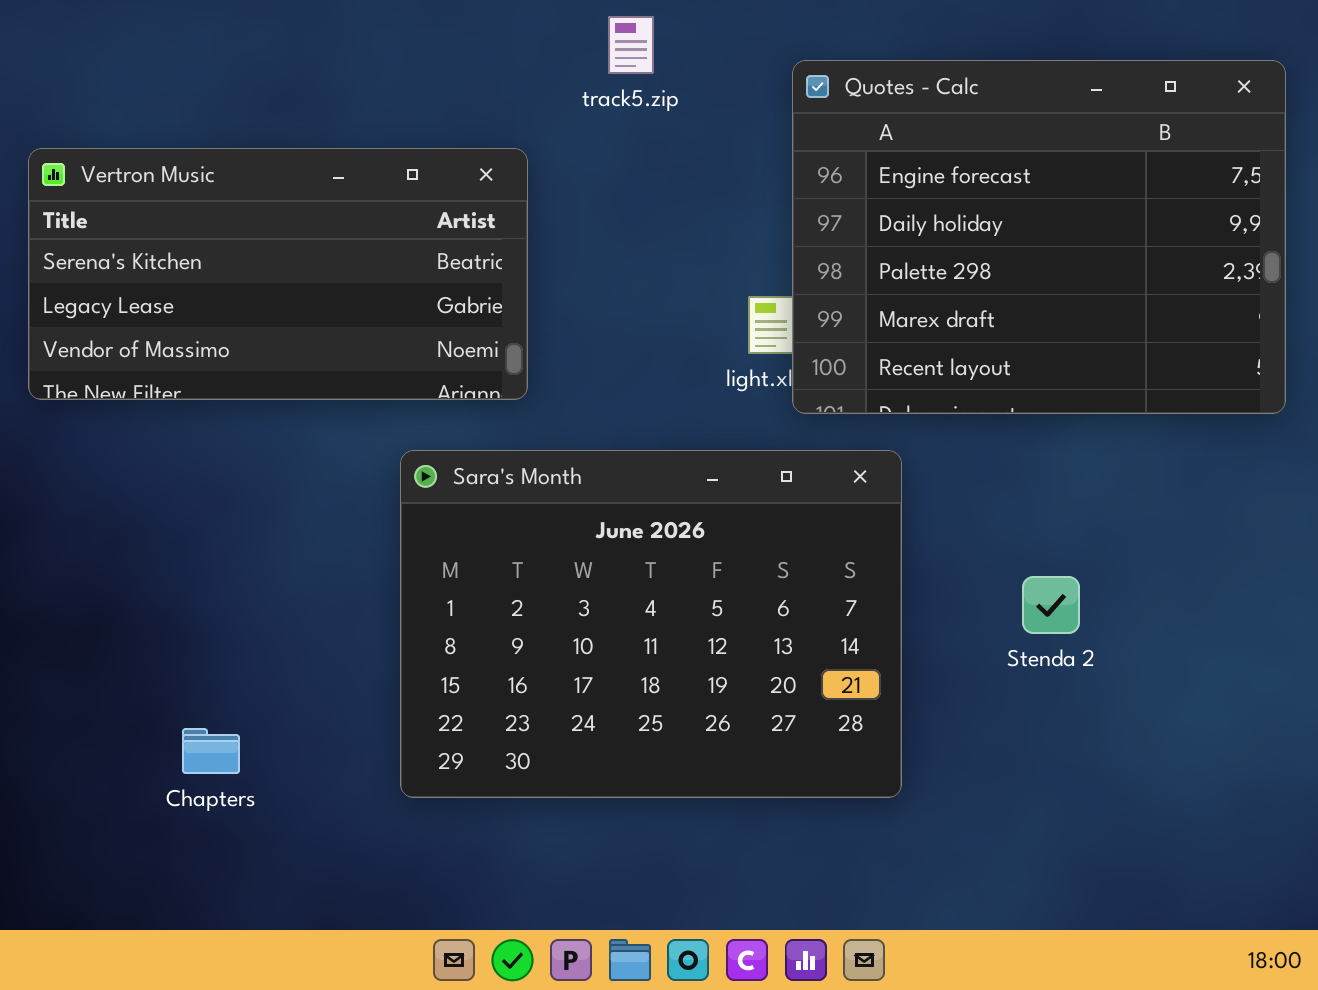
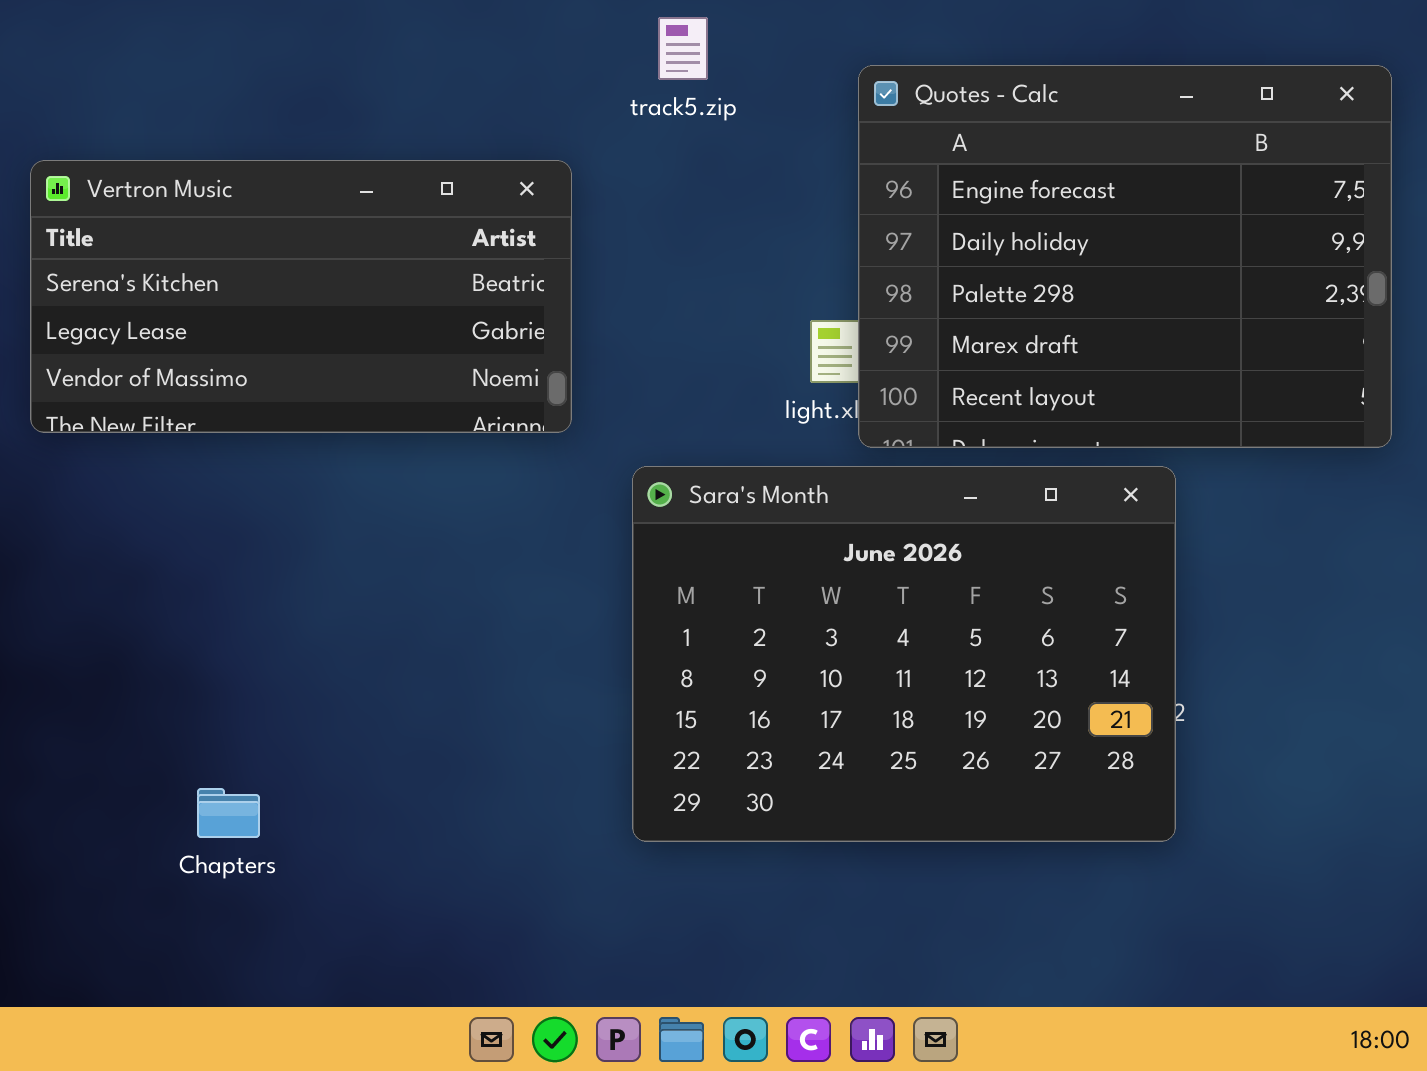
Sara's Month: [400,450,902,798] -> [632,466,1176,842], moved

